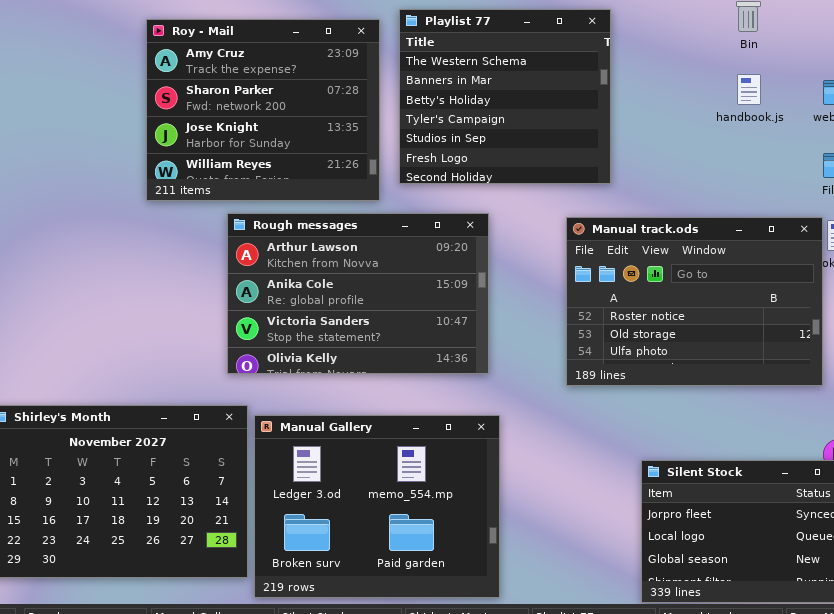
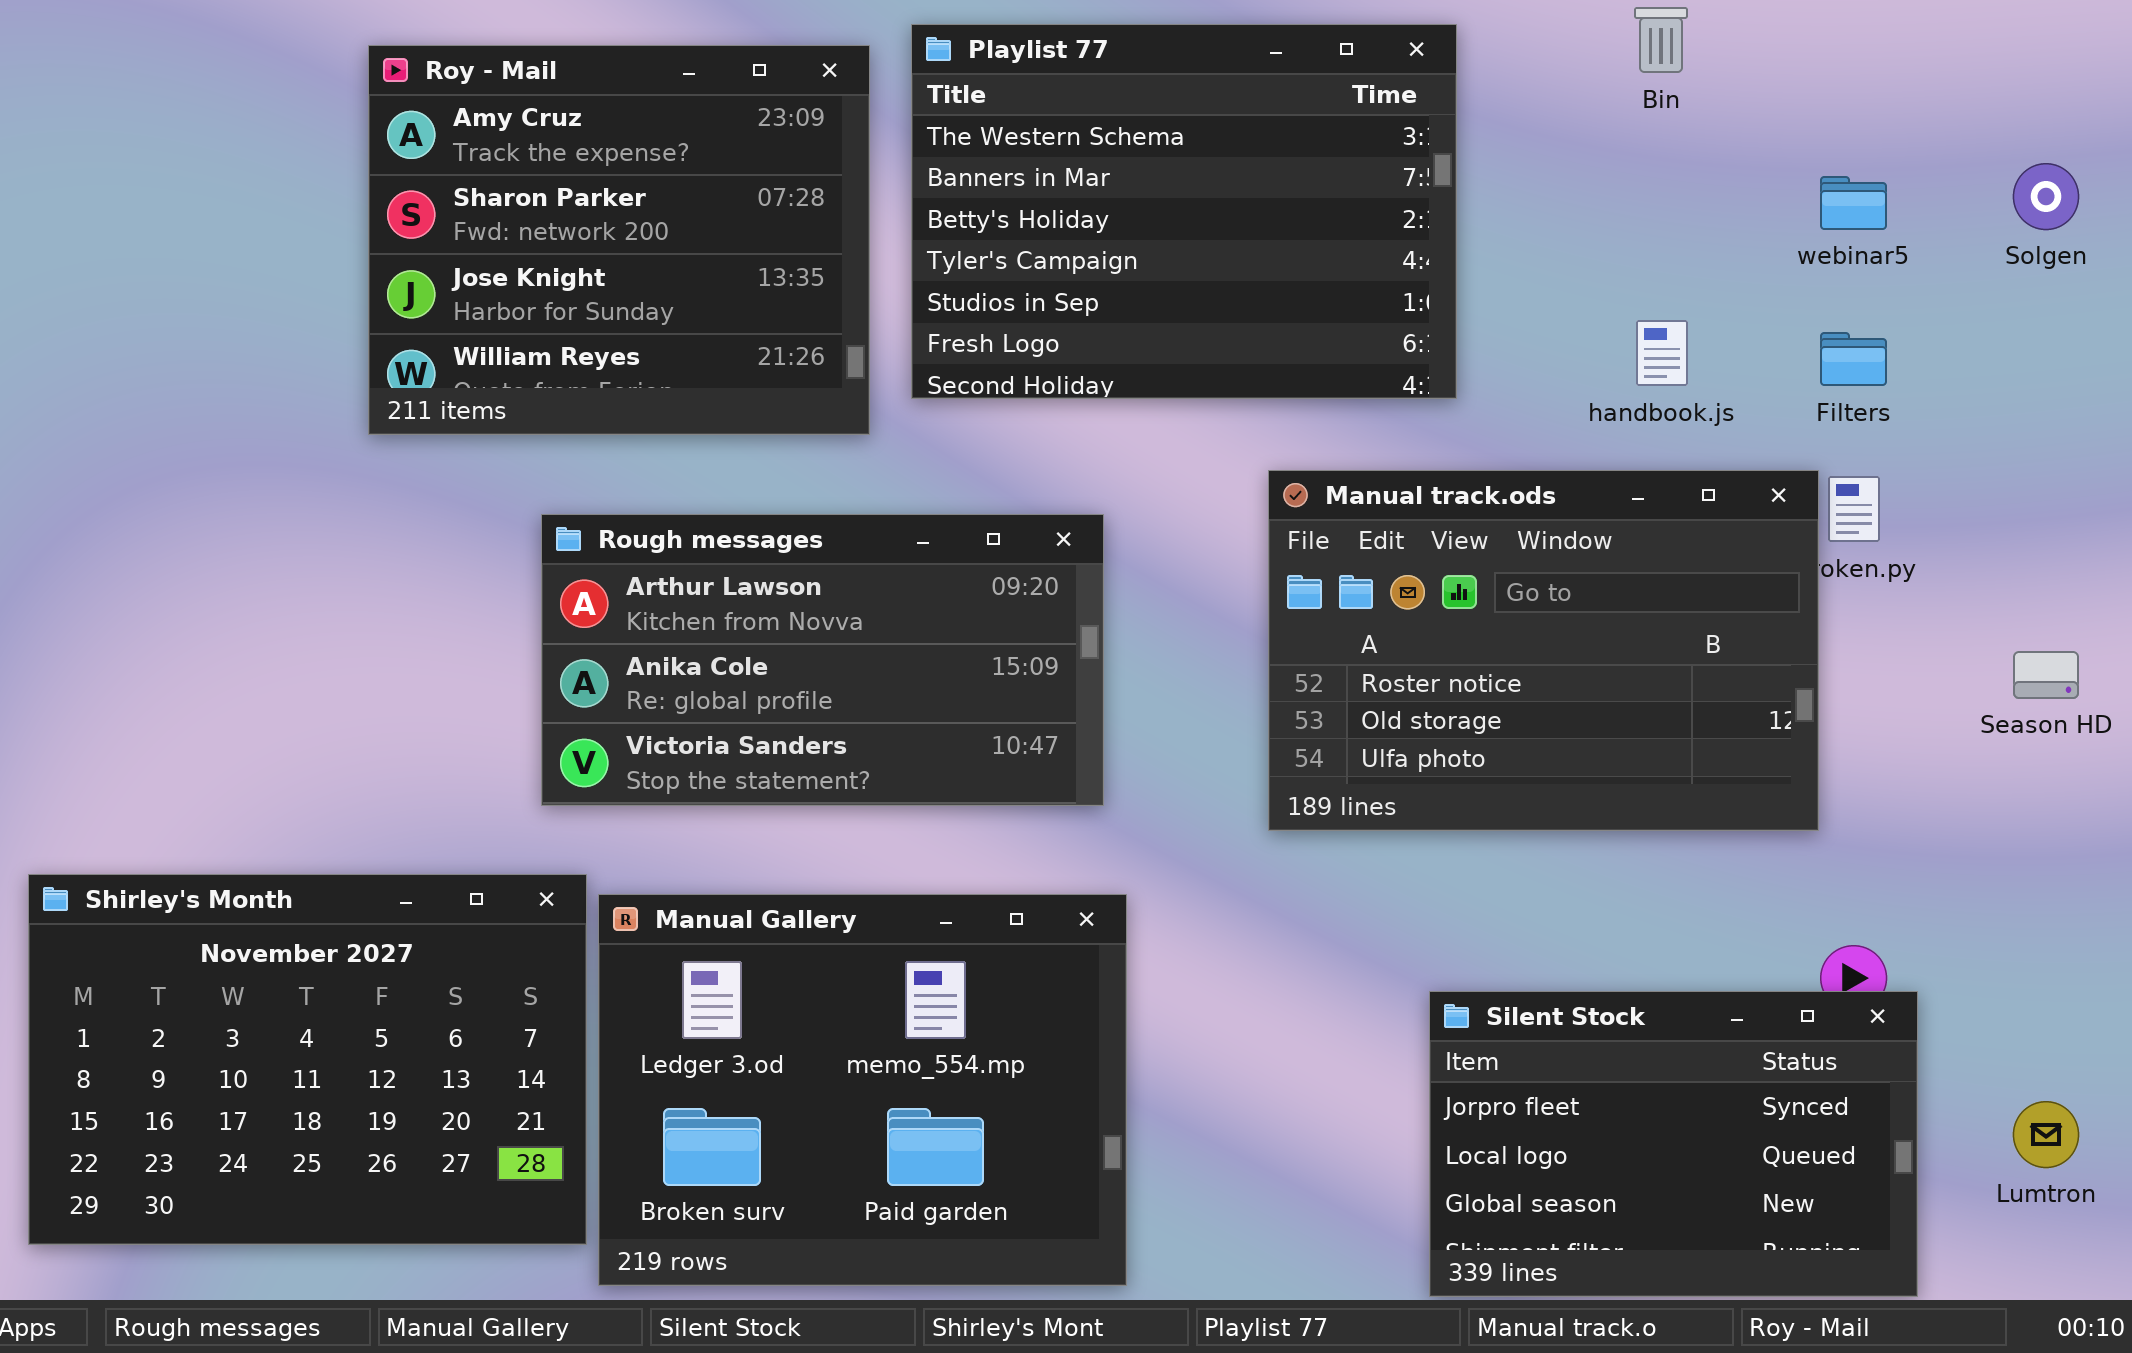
Playlist 77: [399,9,611,184] -> [911,24,1457,399], resized
handbook.js: [737,74,761,105] -> [1636,320,1688,386], moved
Rough messages: [227,213,489,374] -> [541,514,1104,806], resized

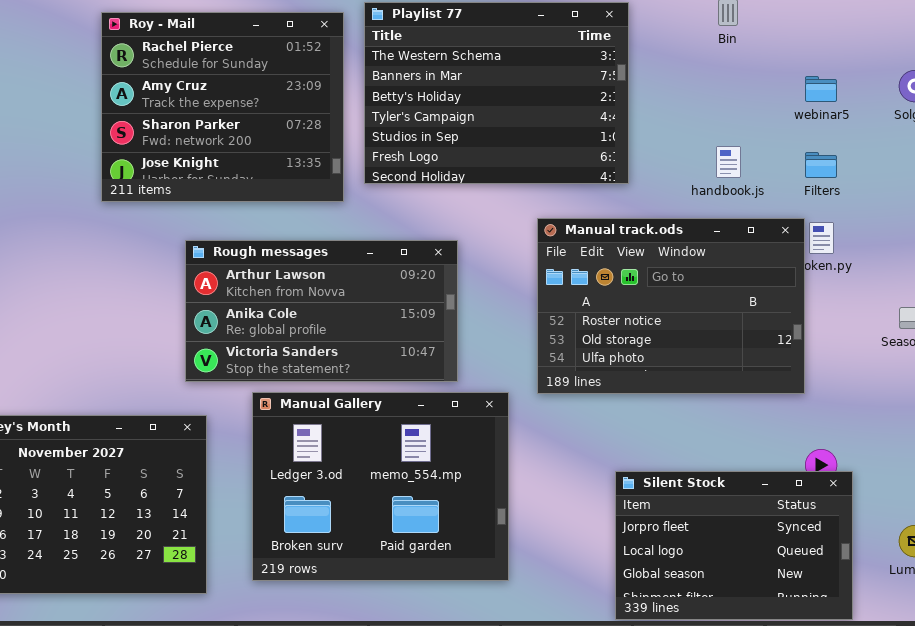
Roy - Mail: [368,45,870,435] -> [101,12,344,202], scrolled up 1 row
Manual Gallery: [598,894,1127,1286] -> [252,392,509,581], moved

